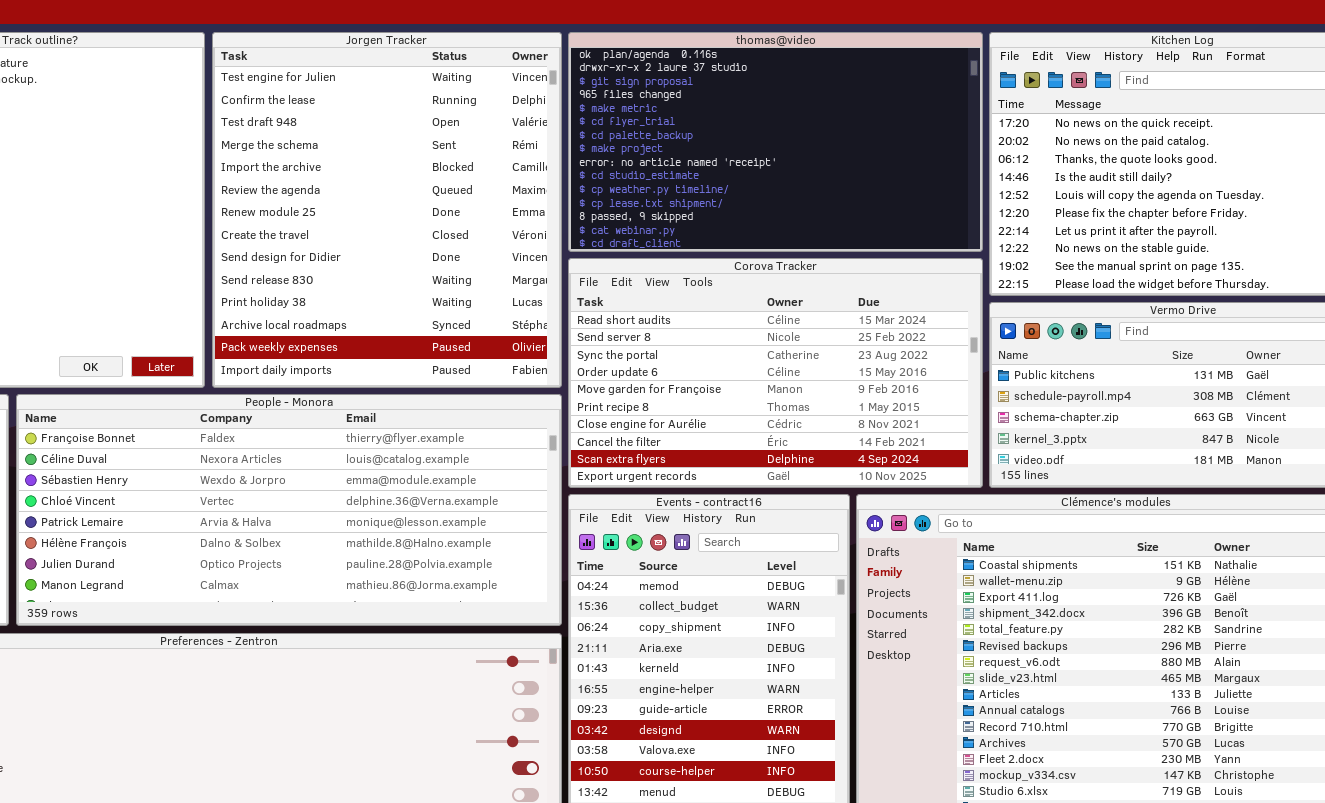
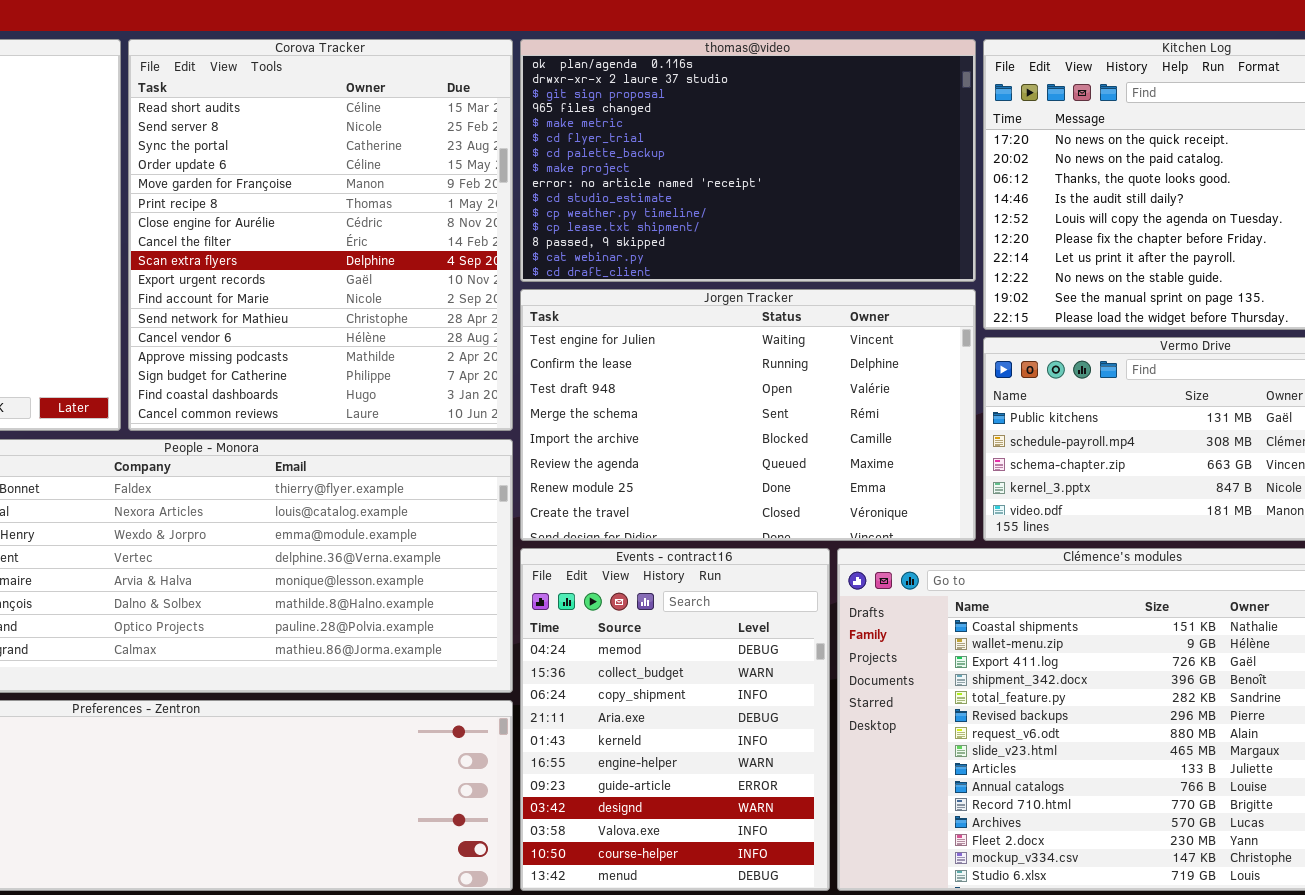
Jorgen Tracker: [212,32,562,388] -> [520,289,976,541], moved, resized
Corova Tracker: [568,258,983,488] -> [128,39,513,431], moved, resized

